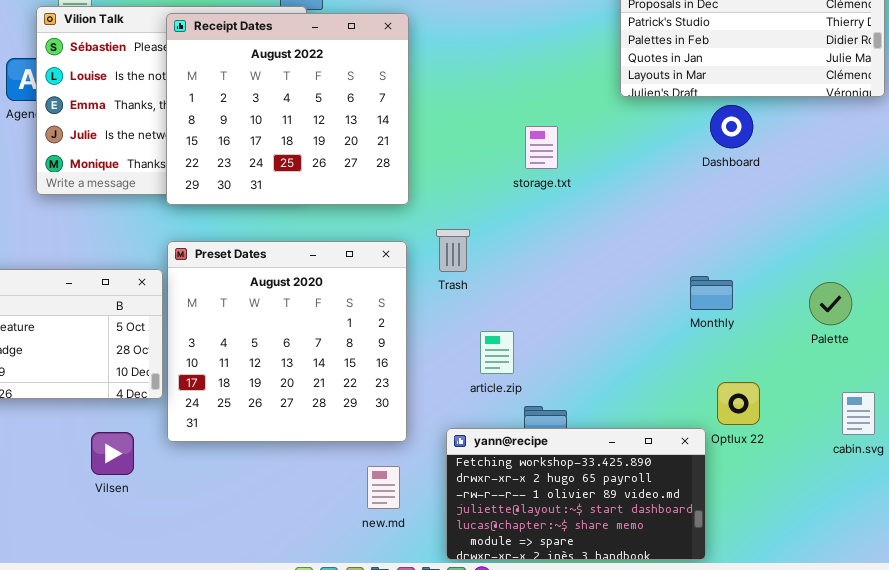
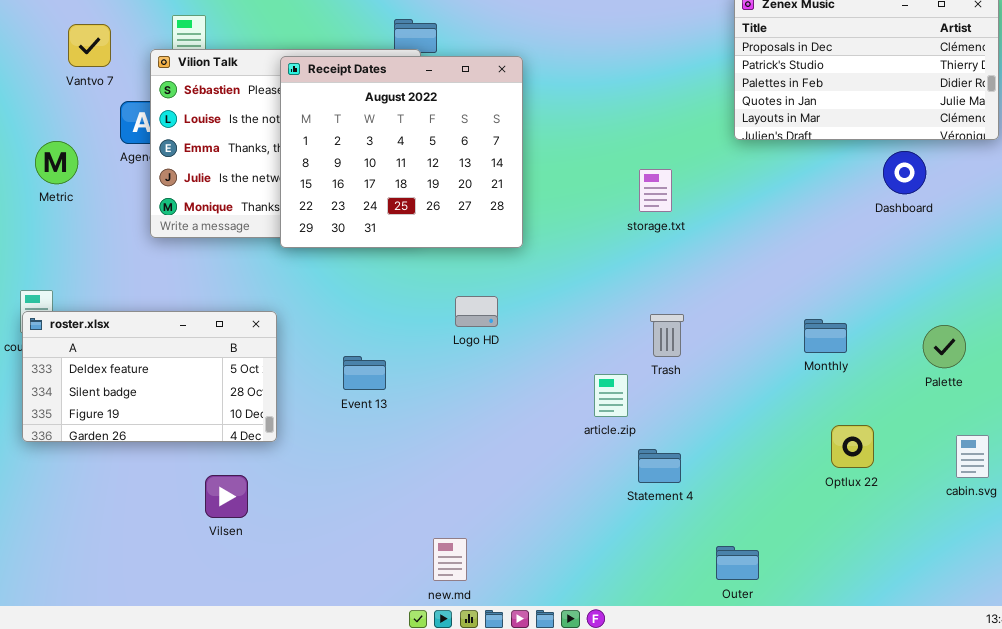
Dashboard: [710,105,753,148] -> [883,151,926,194], moved
Trash: [436,229,470,272] -> [650,314,684,357], moved
Preset Dates: [167,241,407,442] -> none, closed
yann@recipe: [446,428,706,560] -> none, closed
new.md: [367,466,400,509] -> [433,538,467,581], moved

